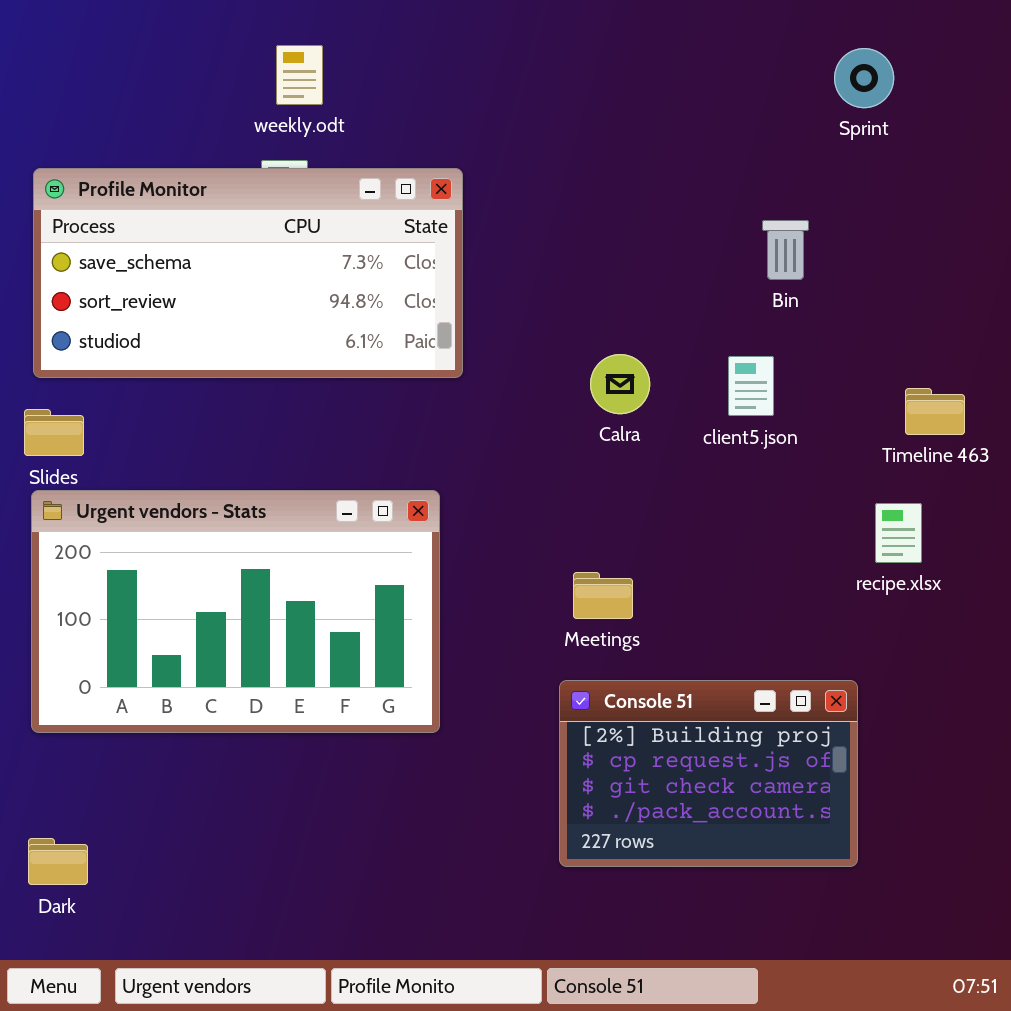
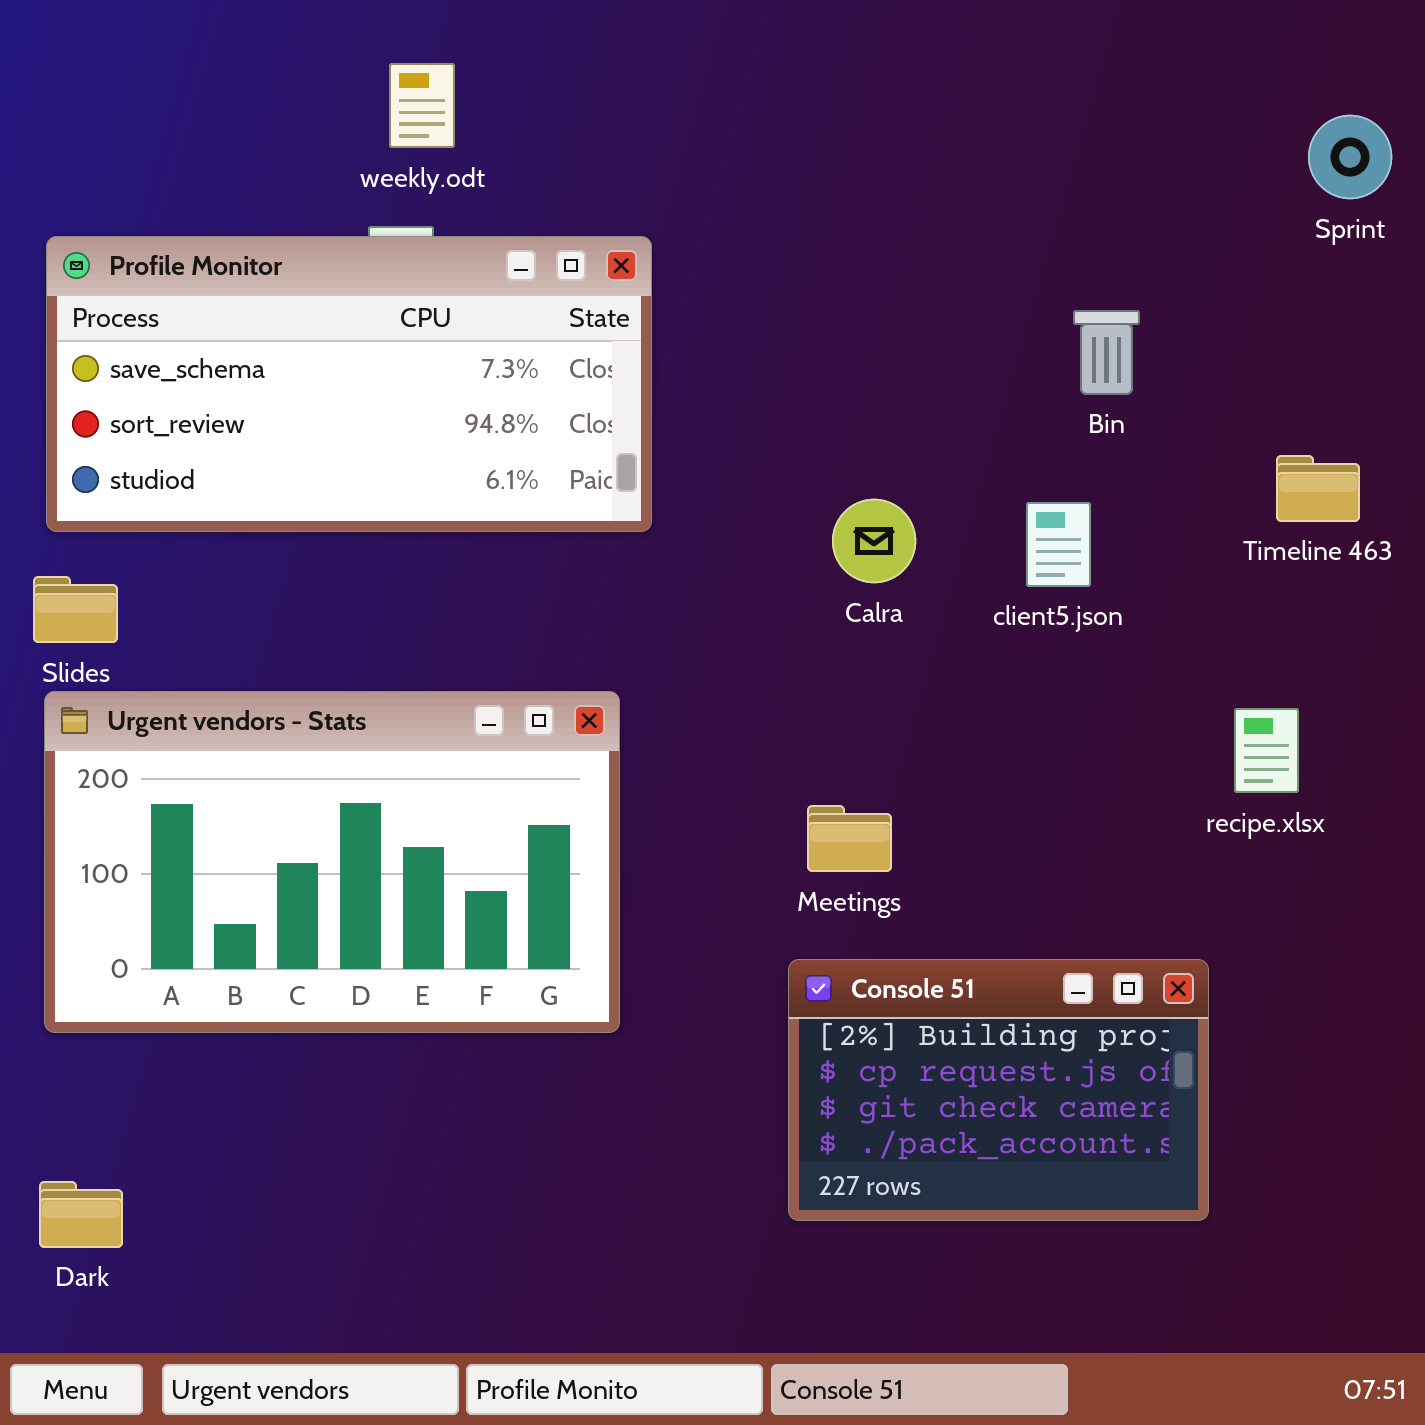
Sprint: [834,48,894,108] -> [1308,115,1392,199], moved
Timeline 463: [905,388,965,435] -> [1276,455,1360,522], moved

